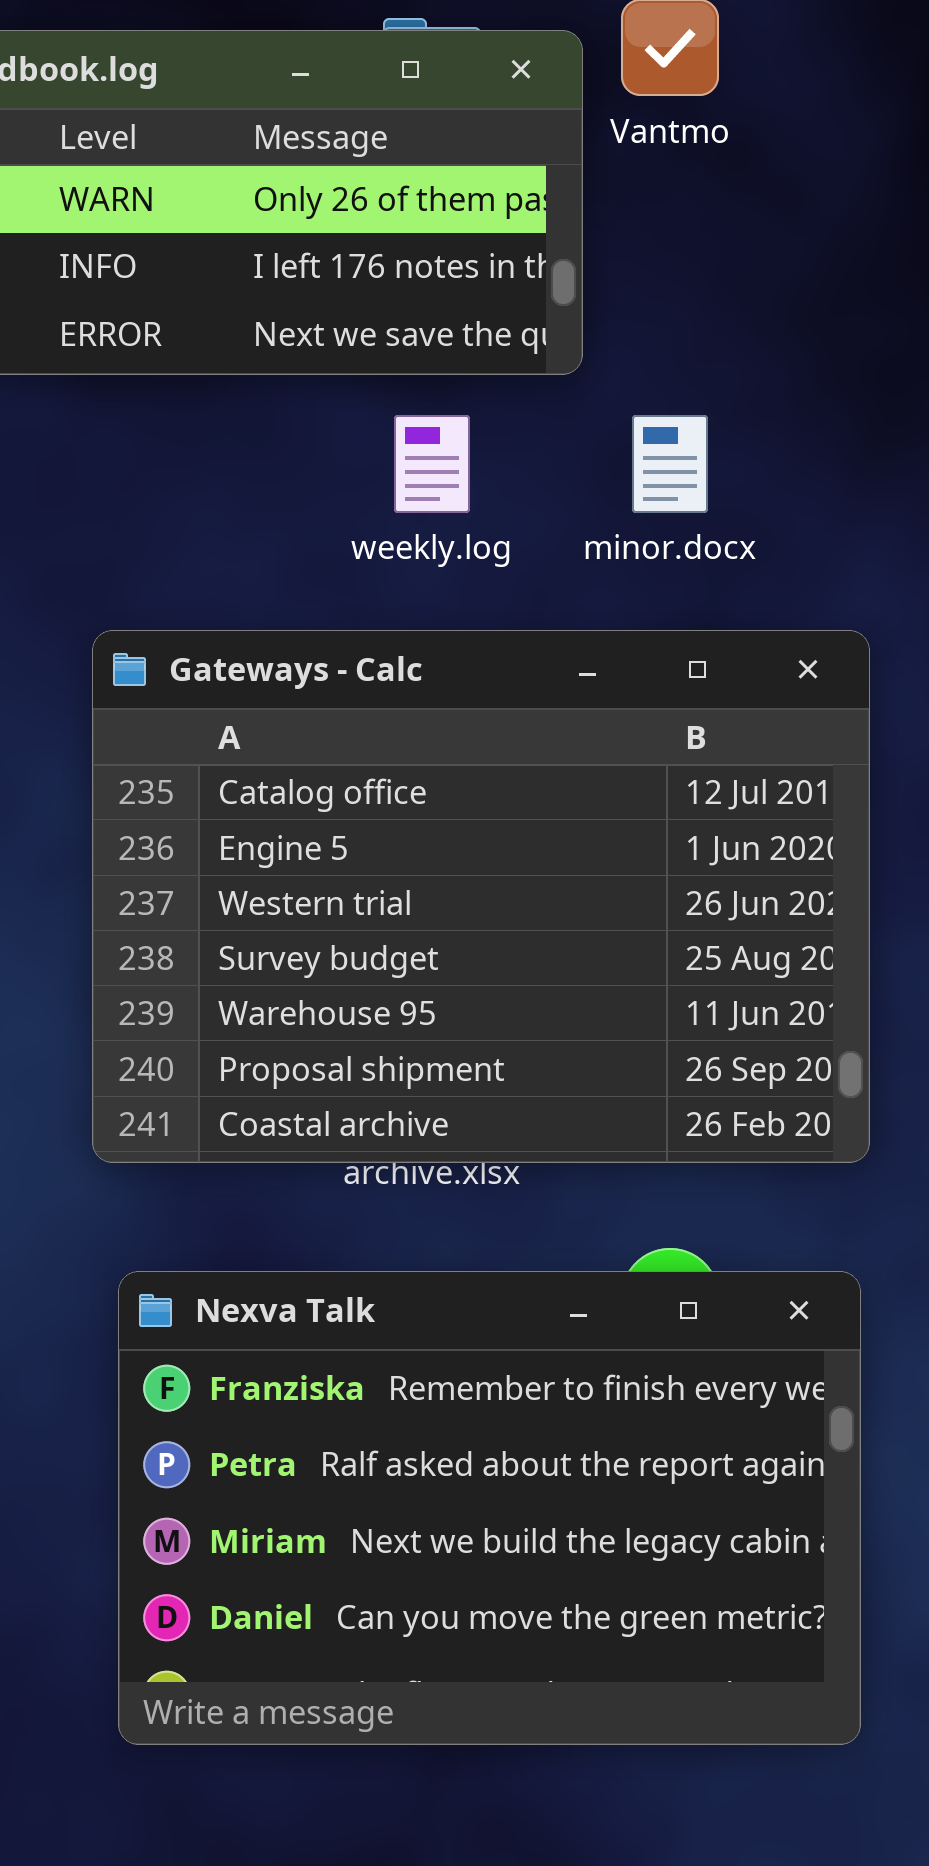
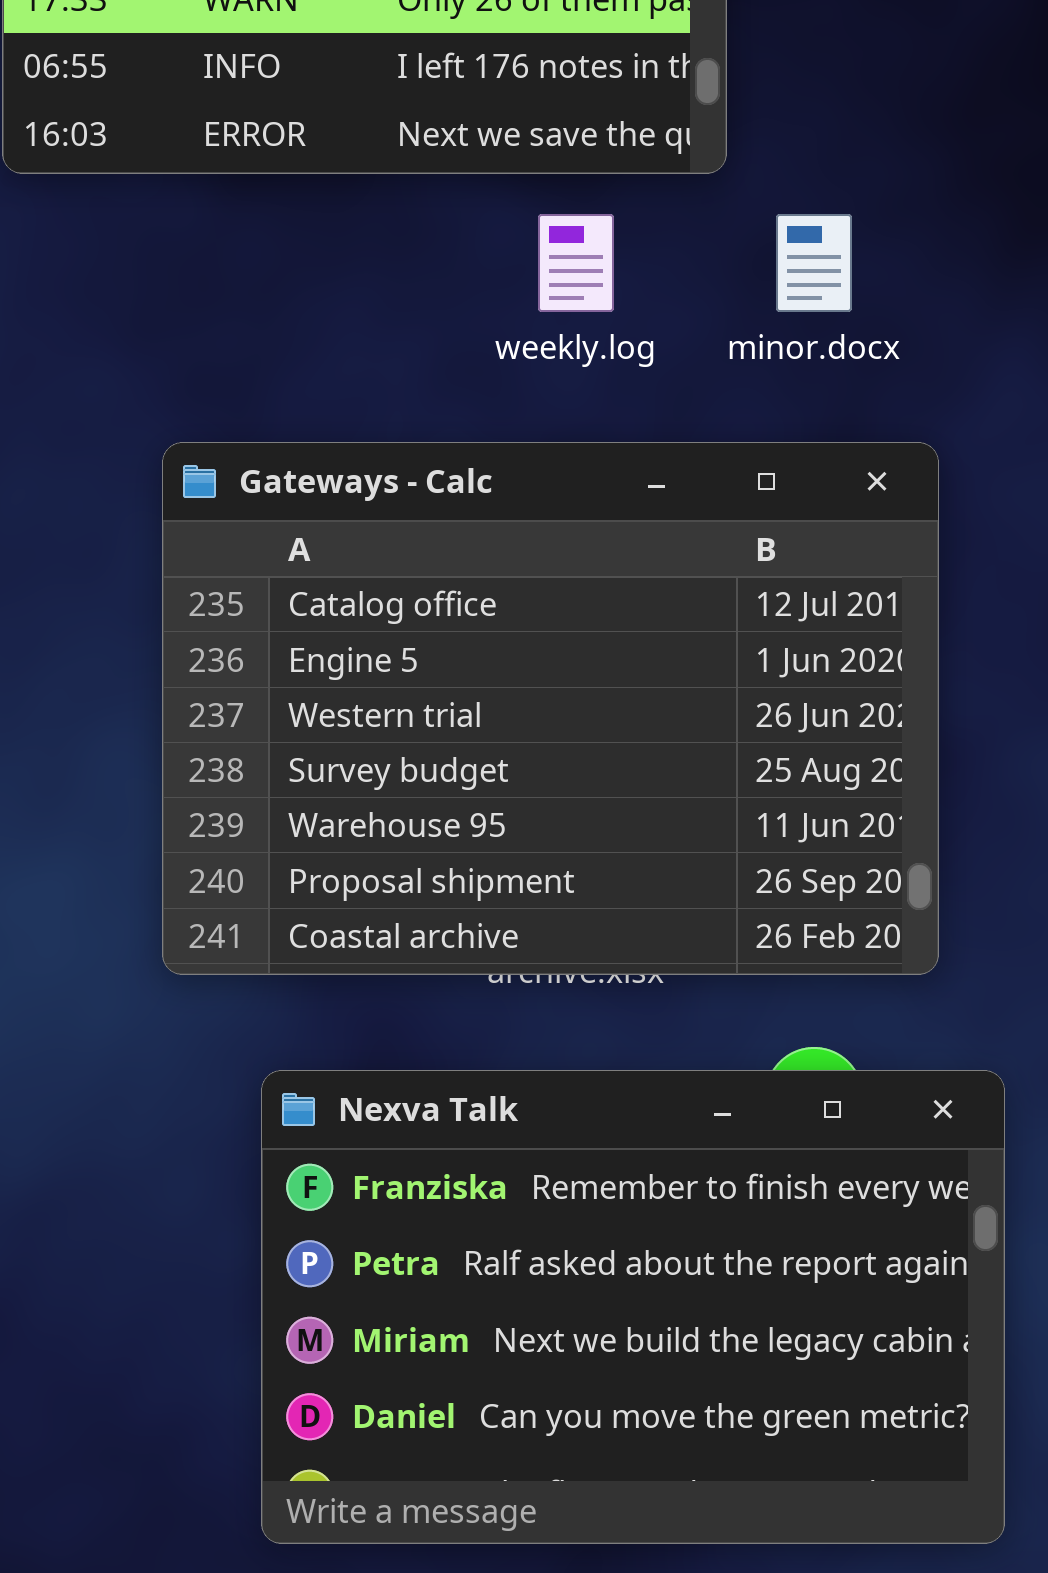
Gateways - Calc: [92,630,870,1163] -> [162,442,939,975], moved

